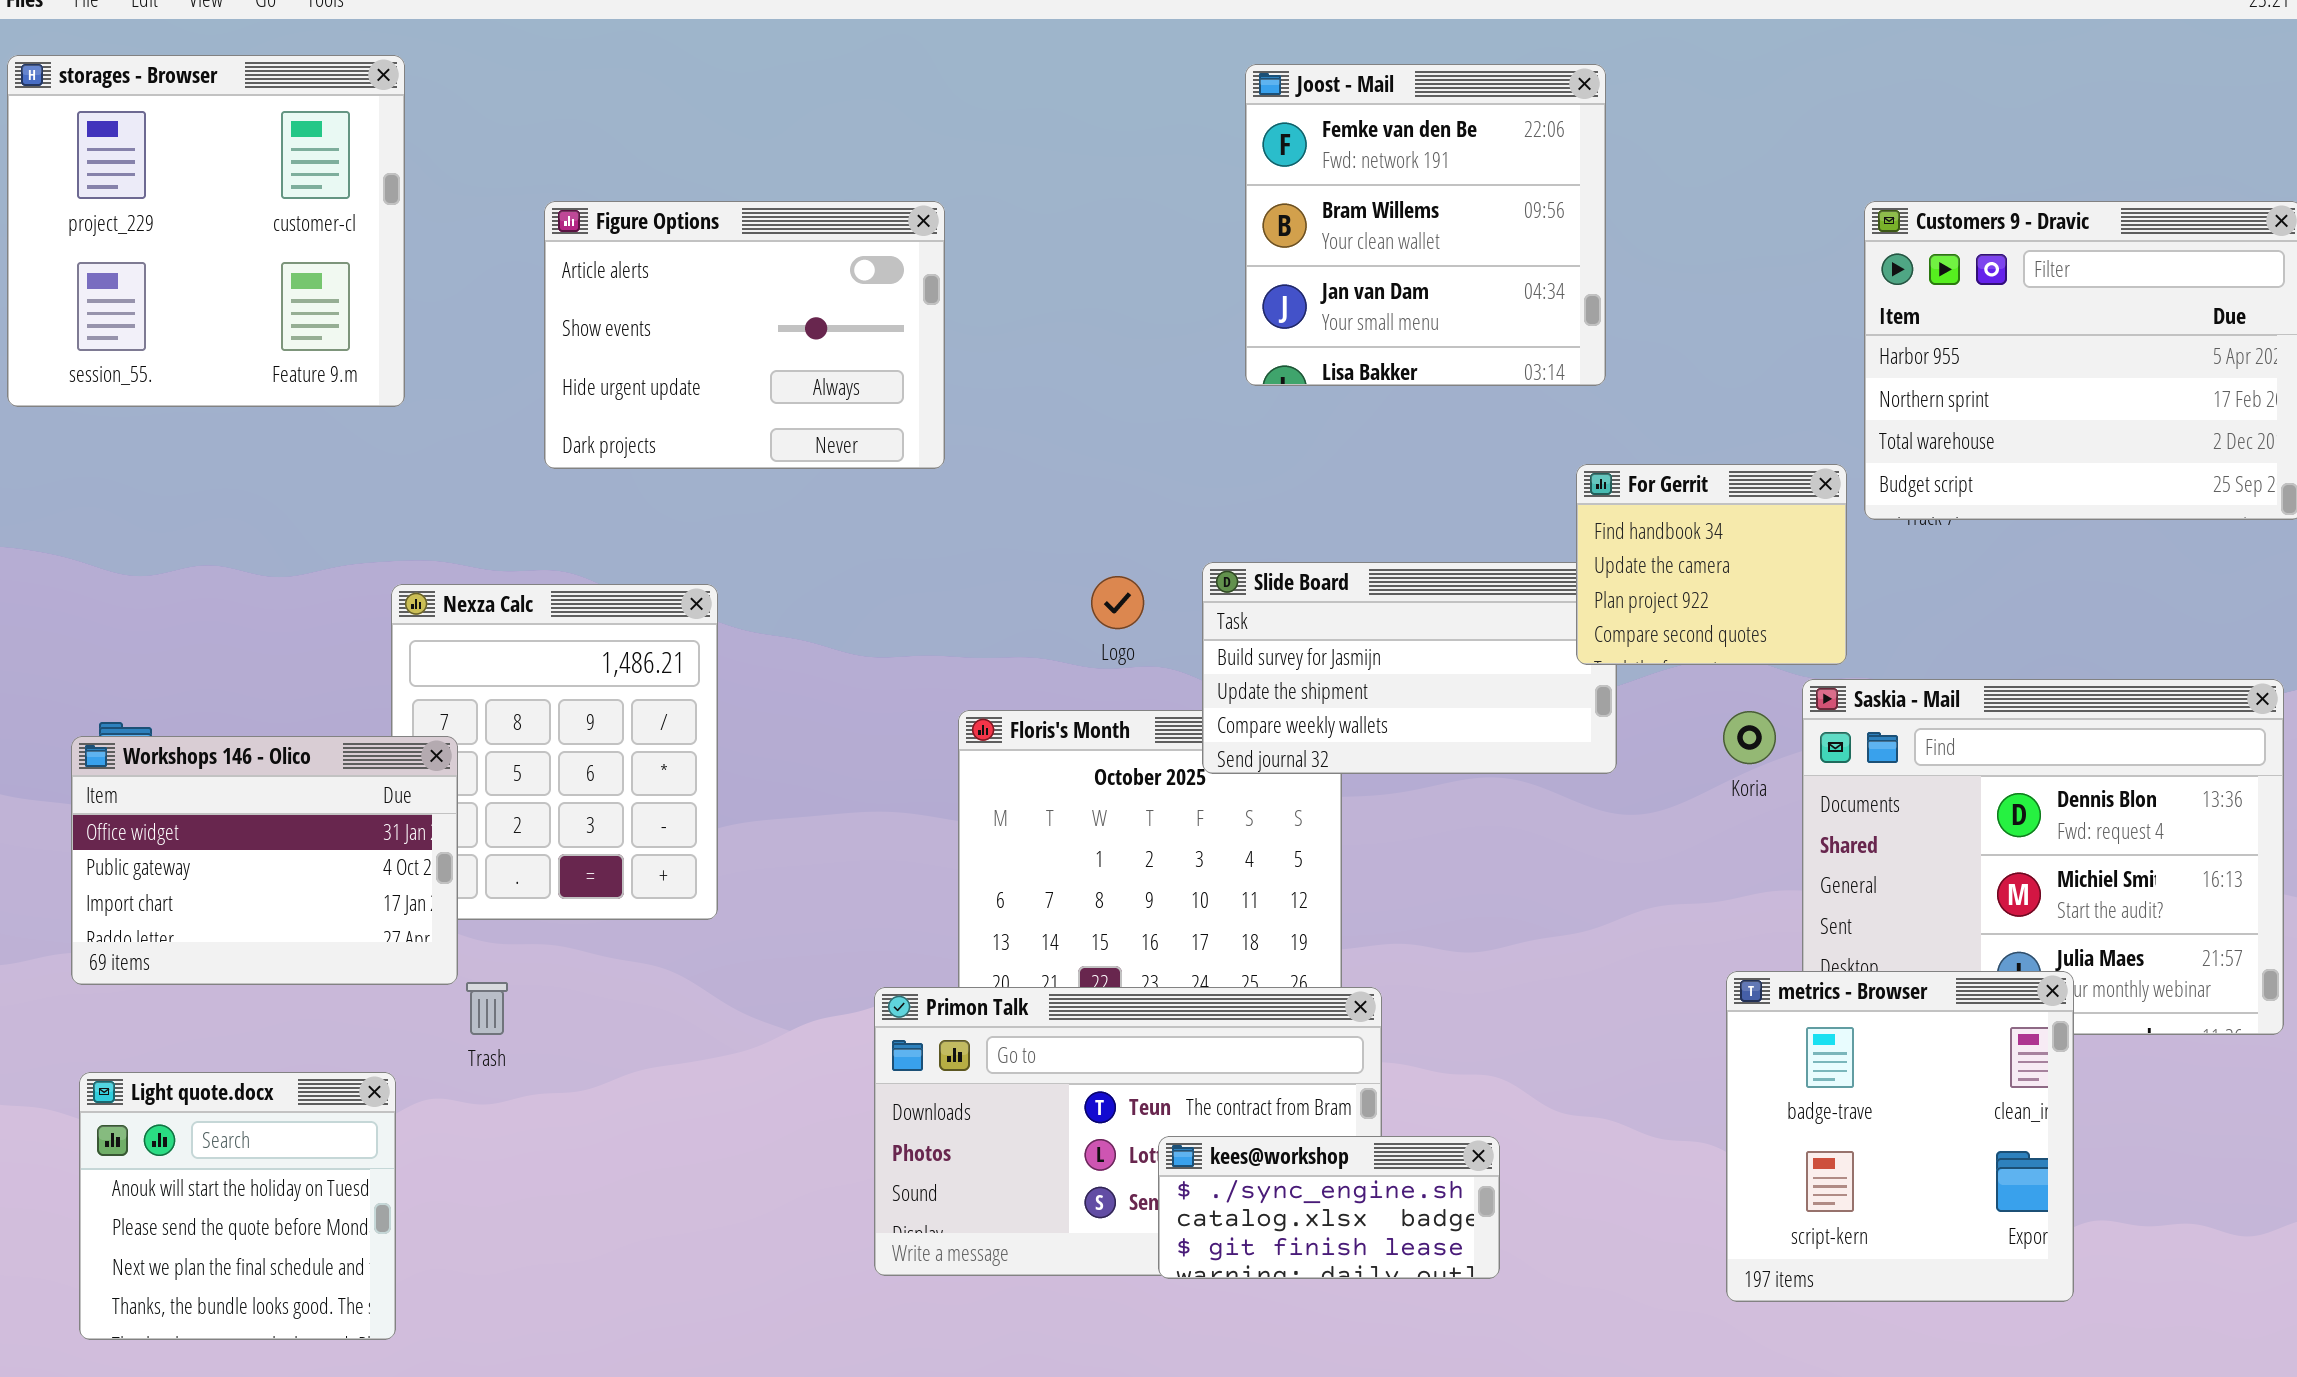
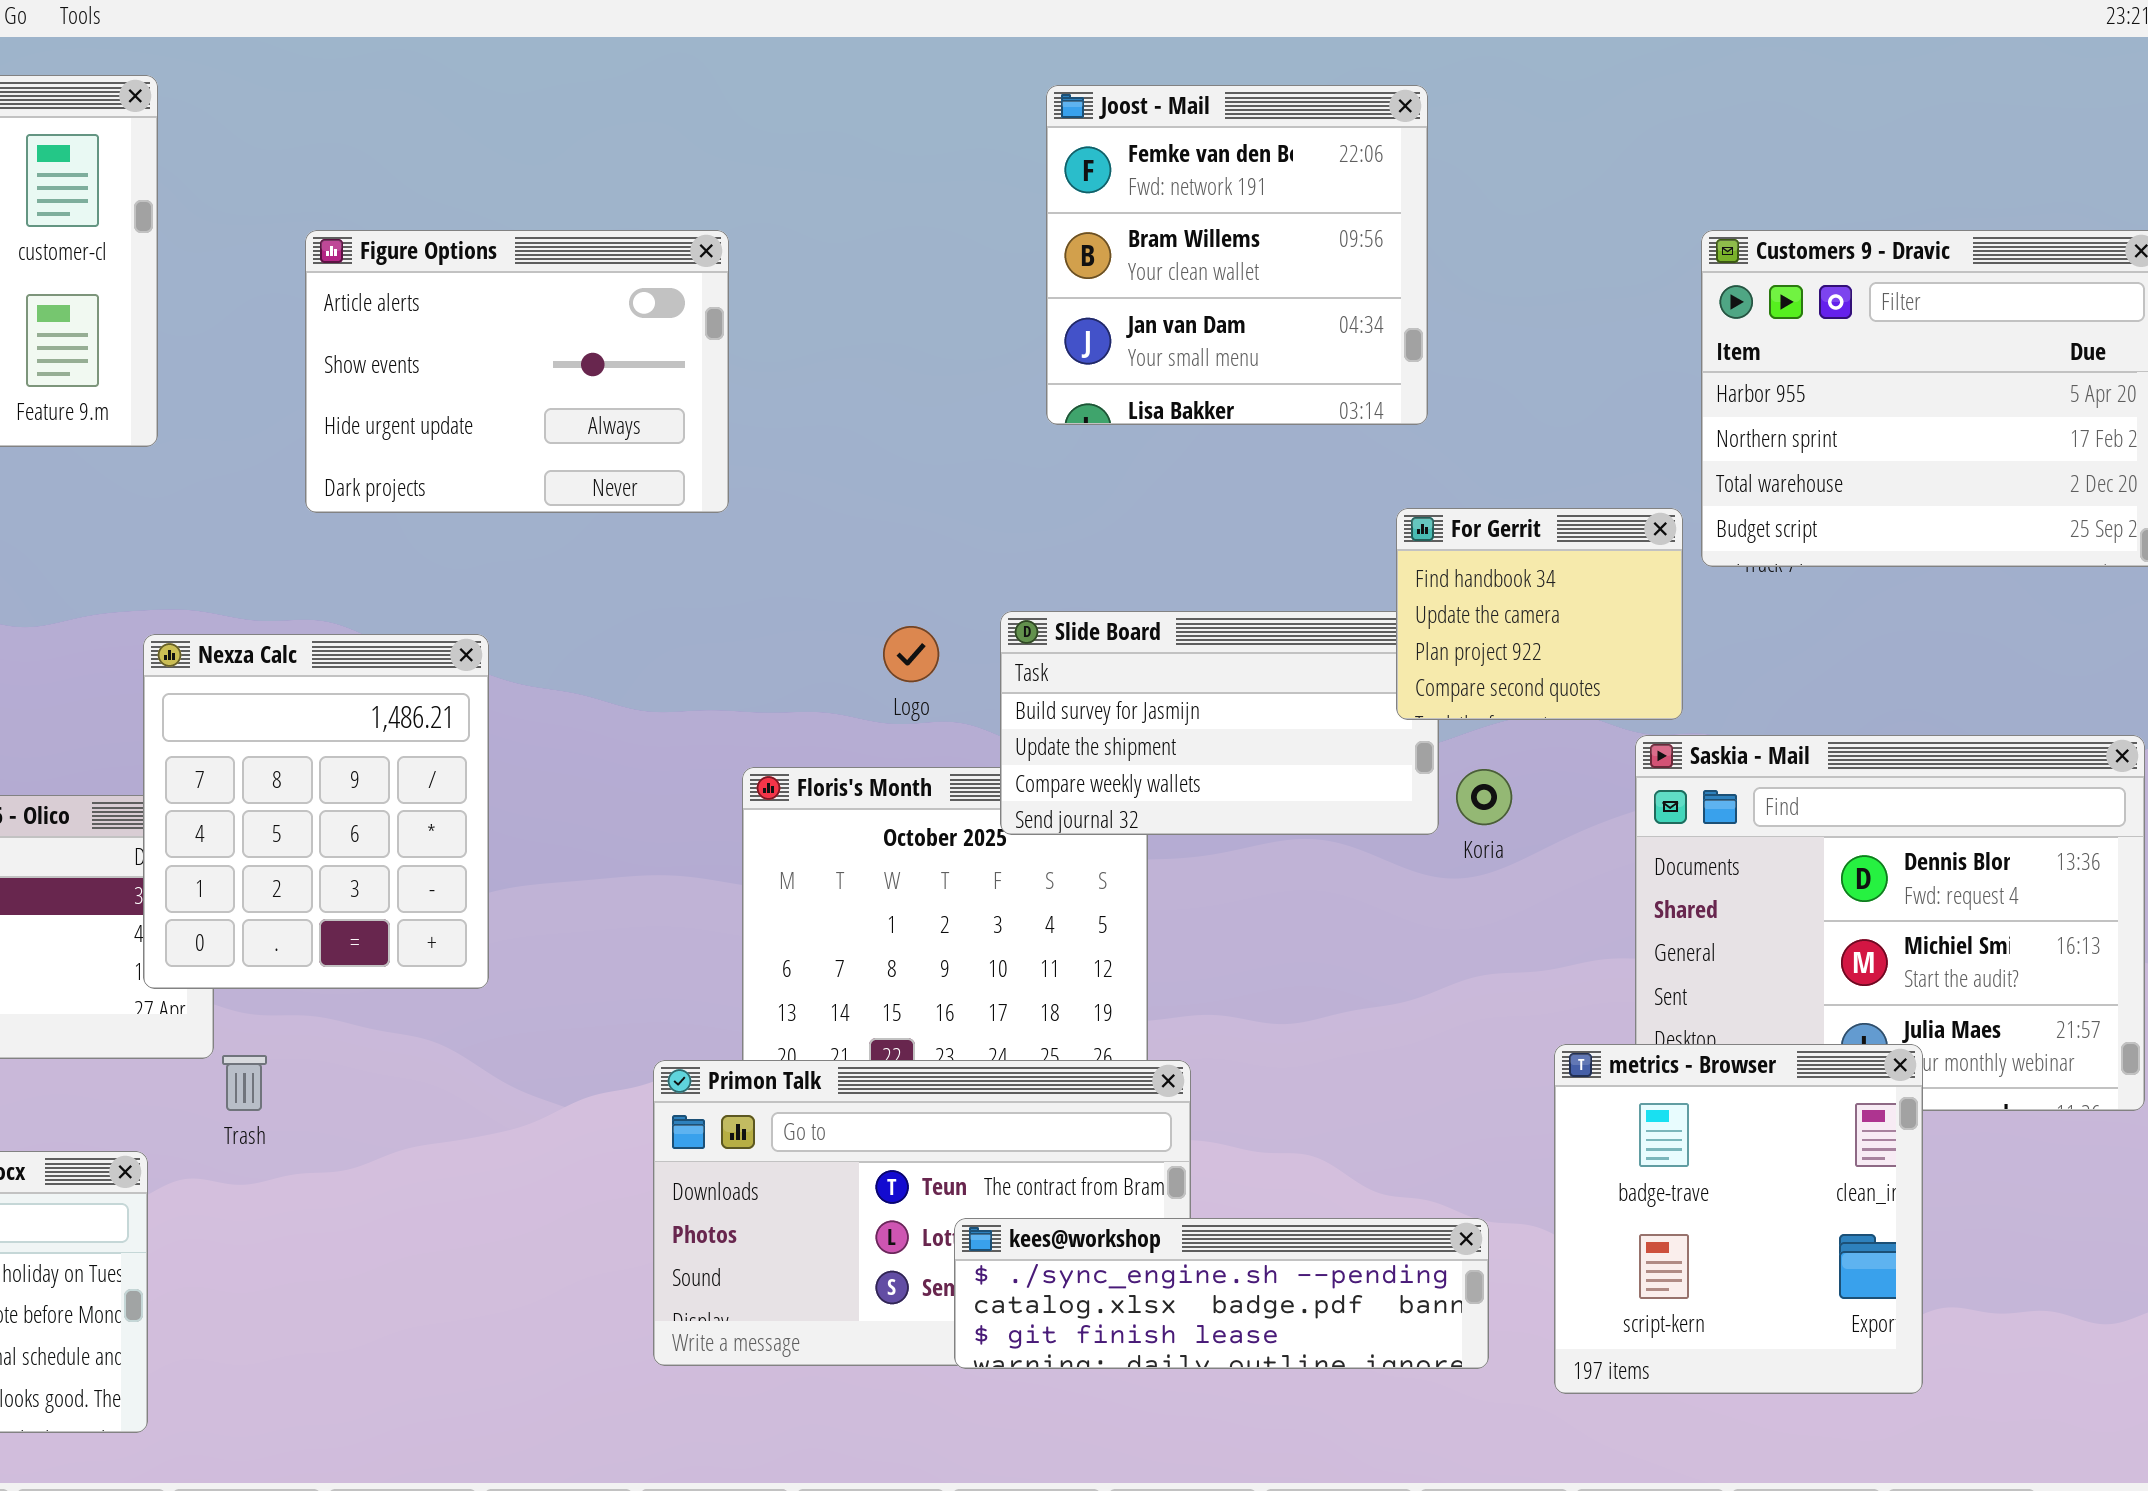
Nexza Calc: [391,584,718,920] -> [143,634,489,989], raised
Koria: [1723,711,1776,764] -> [1456,769,1512,825], moved
kees@workshop: [1158,1136,1500,1279] -> [954,1218,1489,1369], resized

